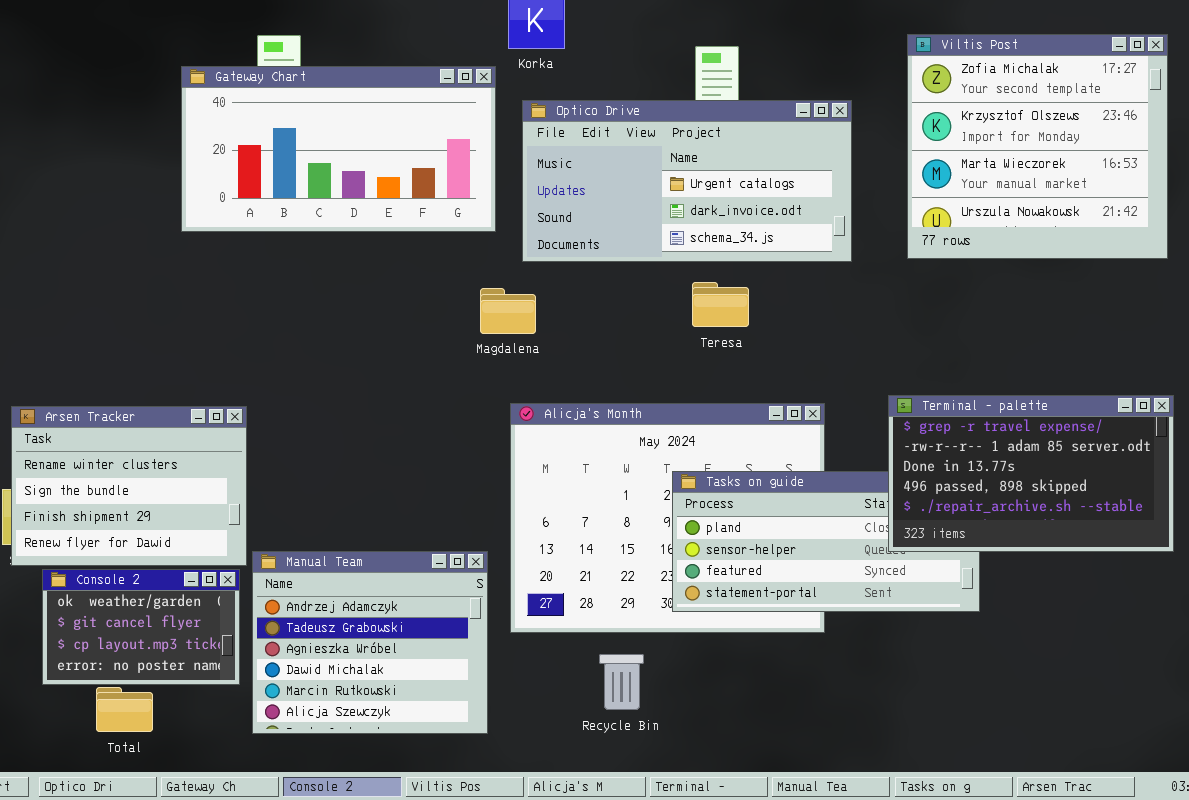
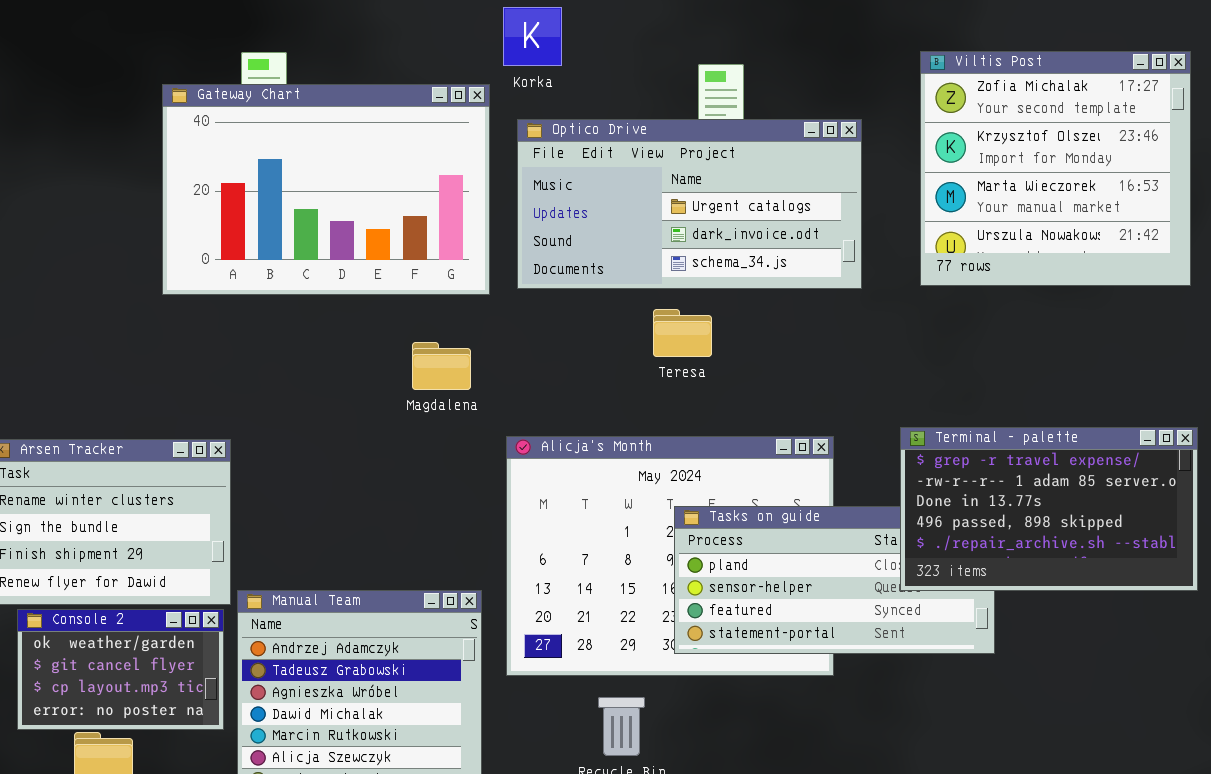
Gateway Chart: [181,66,496,232] -> [162,84,490,295], resized
Teresa: [692,282,749,327] -> [653,309,712,357], moved
Magdalena: [480,288,536,334] -> [412,342,471,390], moved

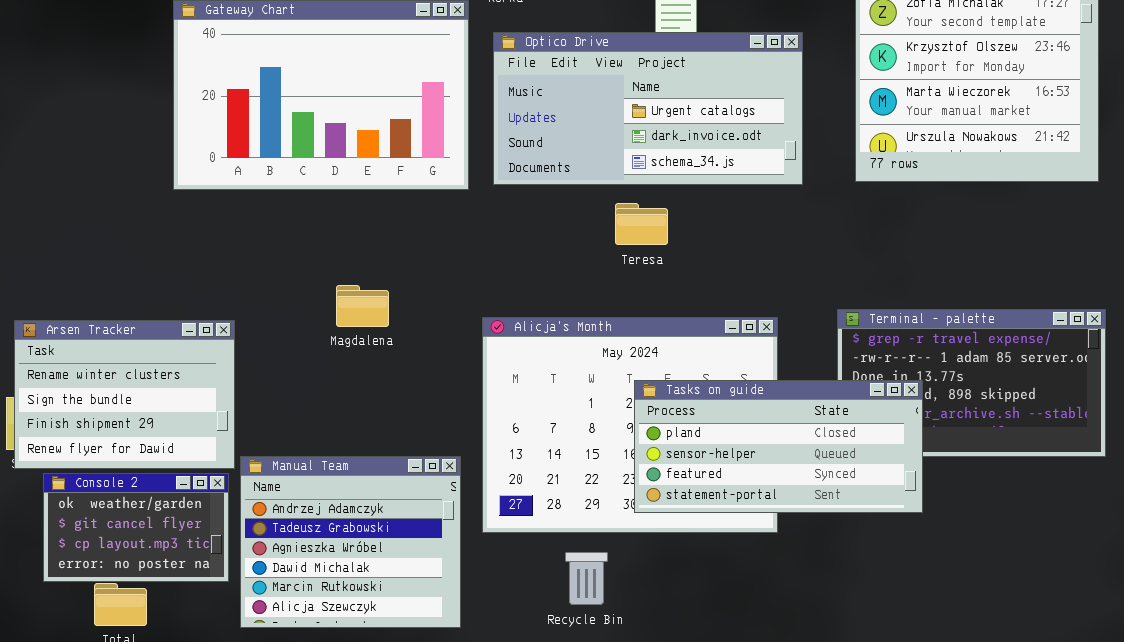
Magdalena: [412,342,471,390] -> [336,285,389,327], moved
Tasks on guide: [674,506,995,654] -> [634,380,923,513], raised

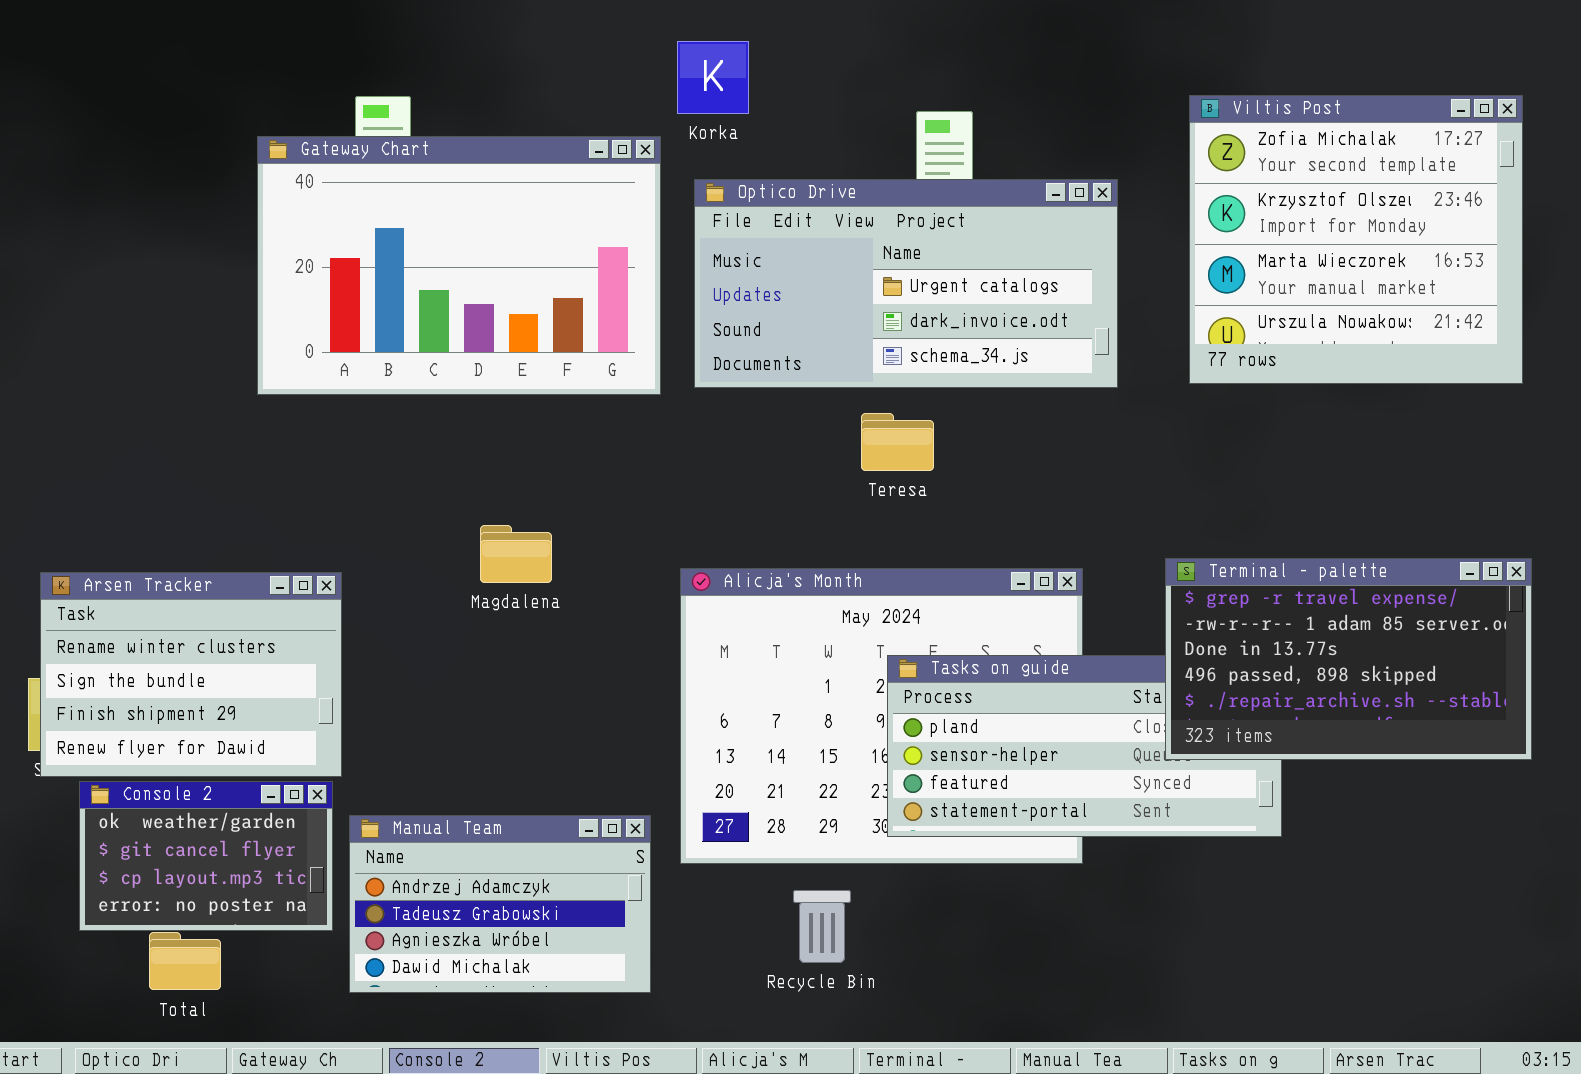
Terminal - palette: [837,309,1106,457] -> [1165,558,1532,760], raised
Manual Team: [240,456,461,628] -> [349,815,651,993], resized

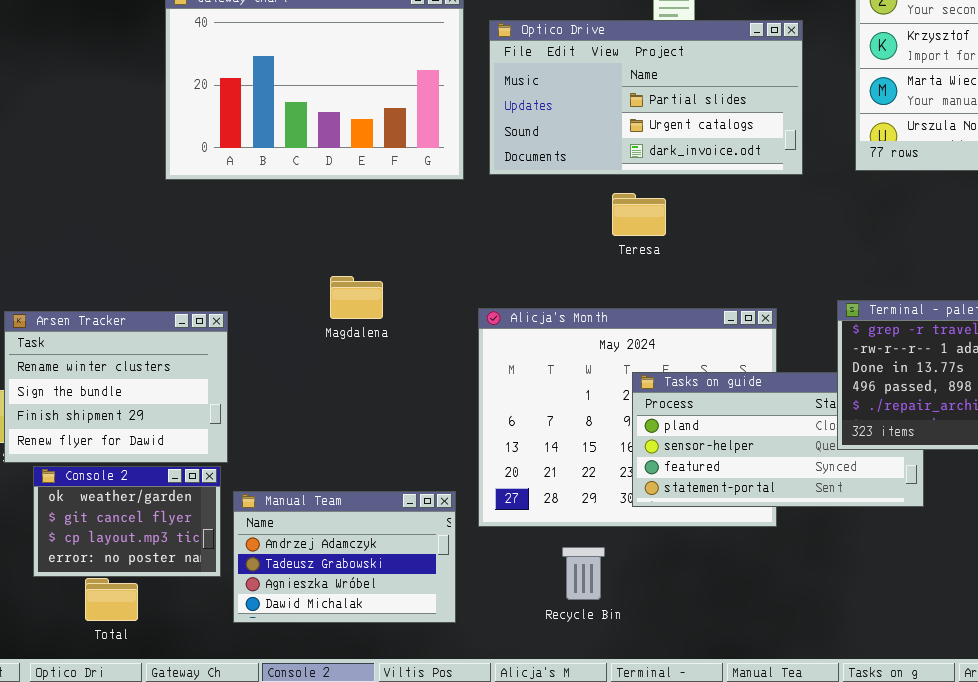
Optico Drive: [694,179,1118,388] -> [489,20,803,175], scrolled up 1 row

